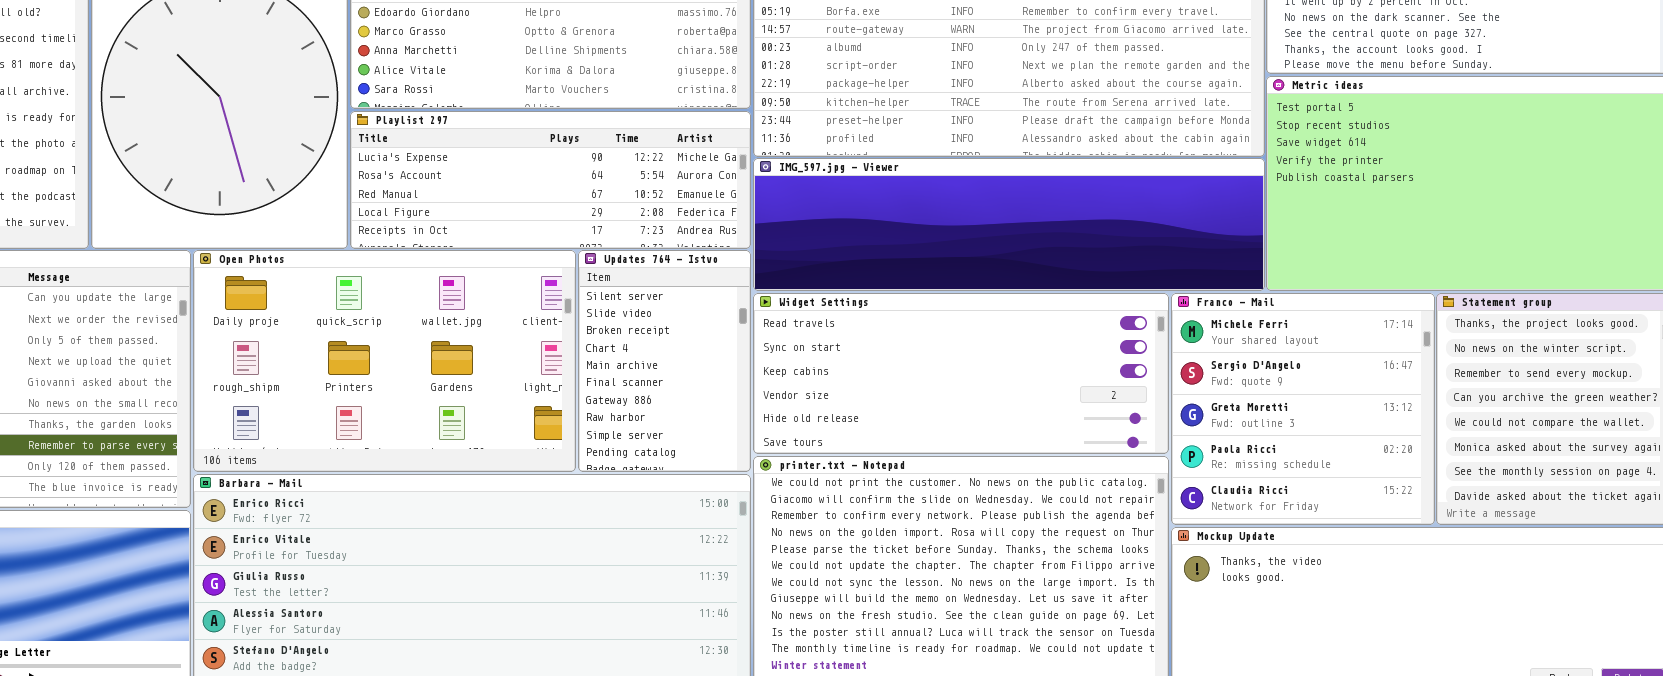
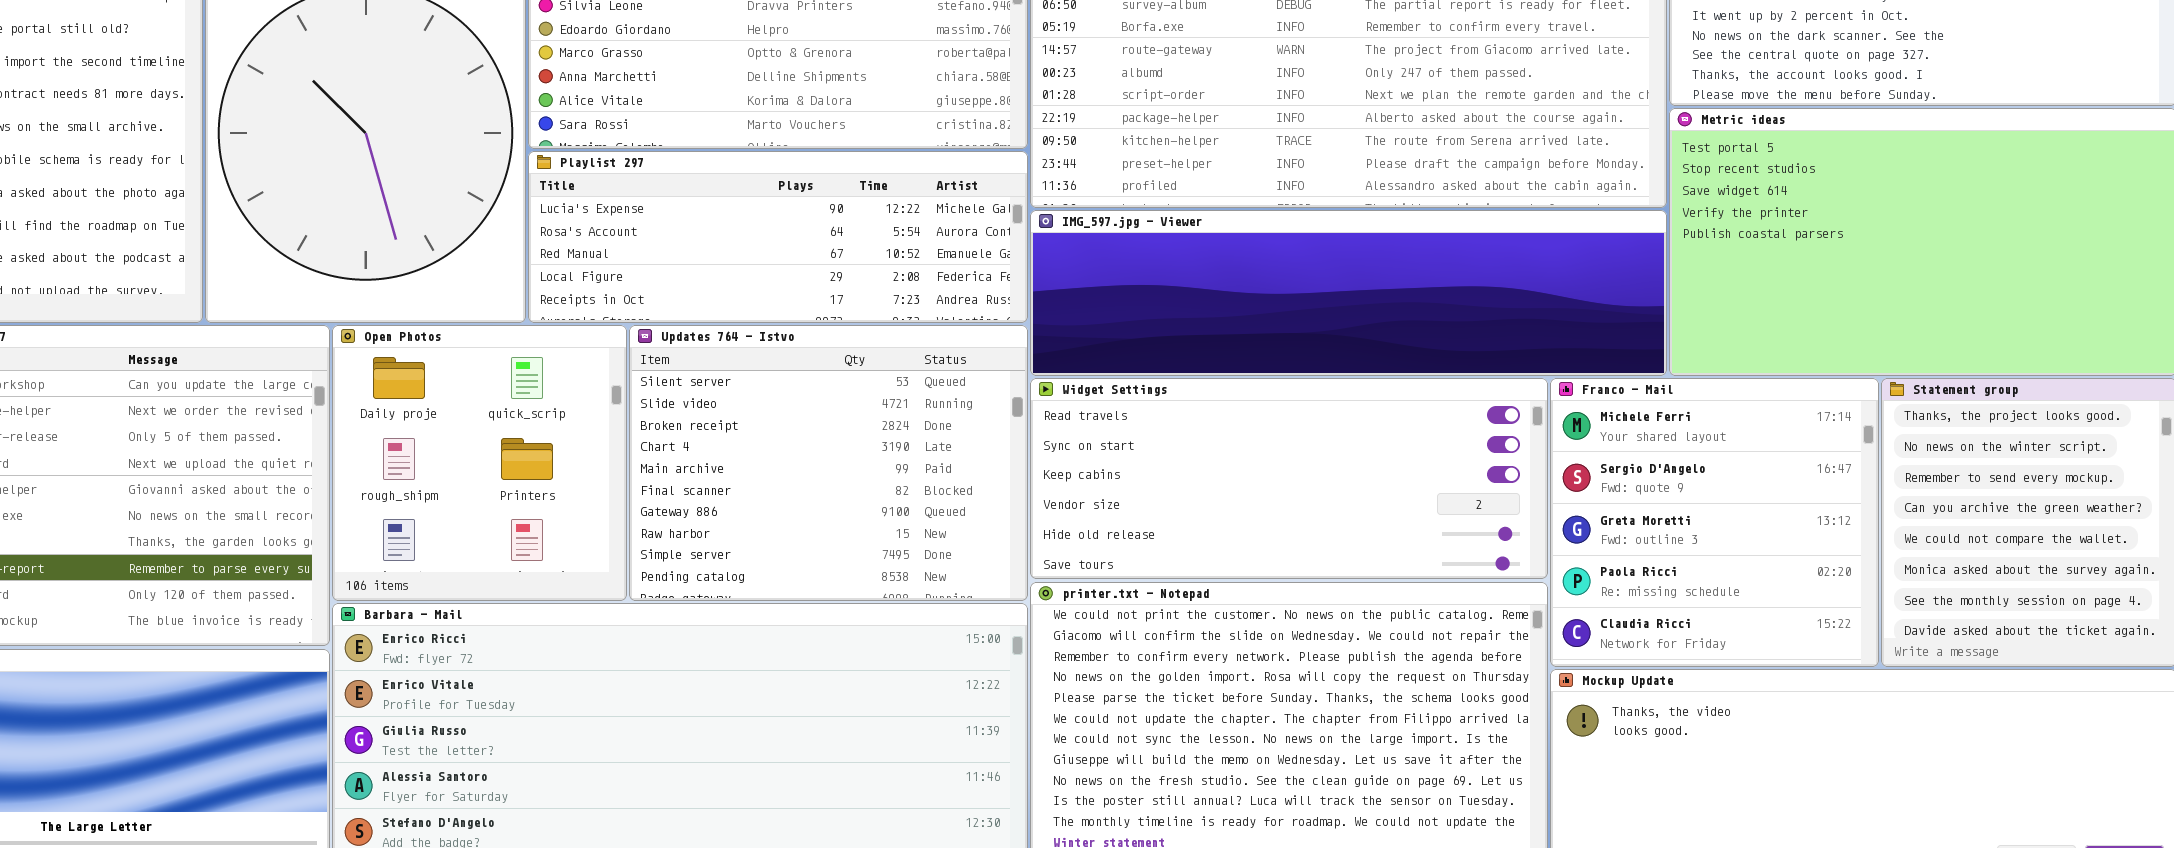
Open Photos: [193,250,576,472] -> [332,325,627,601], resized
Updates 764 - Istvo: [578,250,751,472] -> [629,325,1028,601], resized

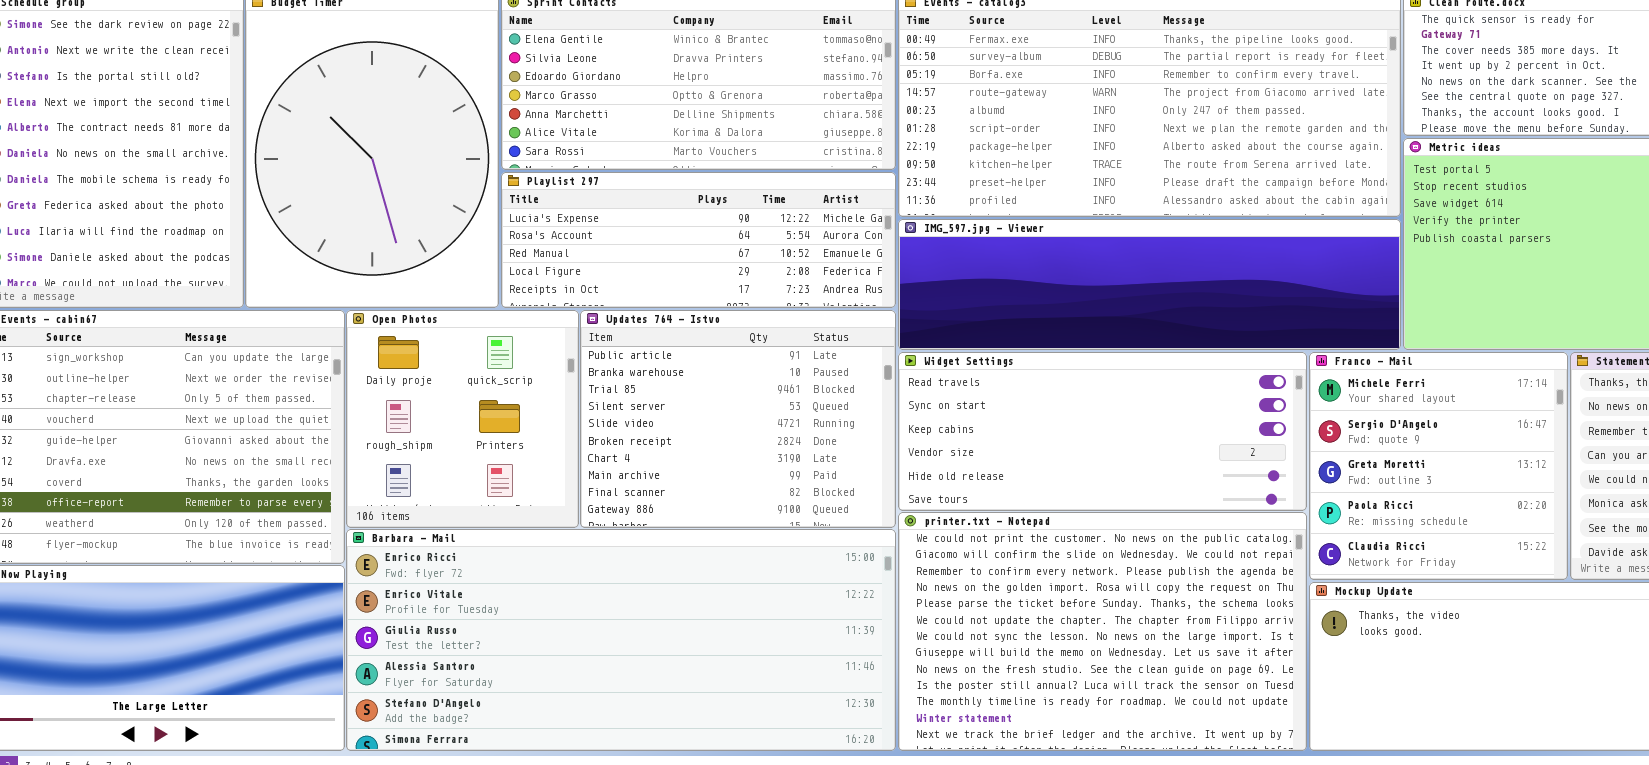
Updates 764 - Istvo: [629,325,1028,601] -> [580,310,896,528], scrolled up 3 rows

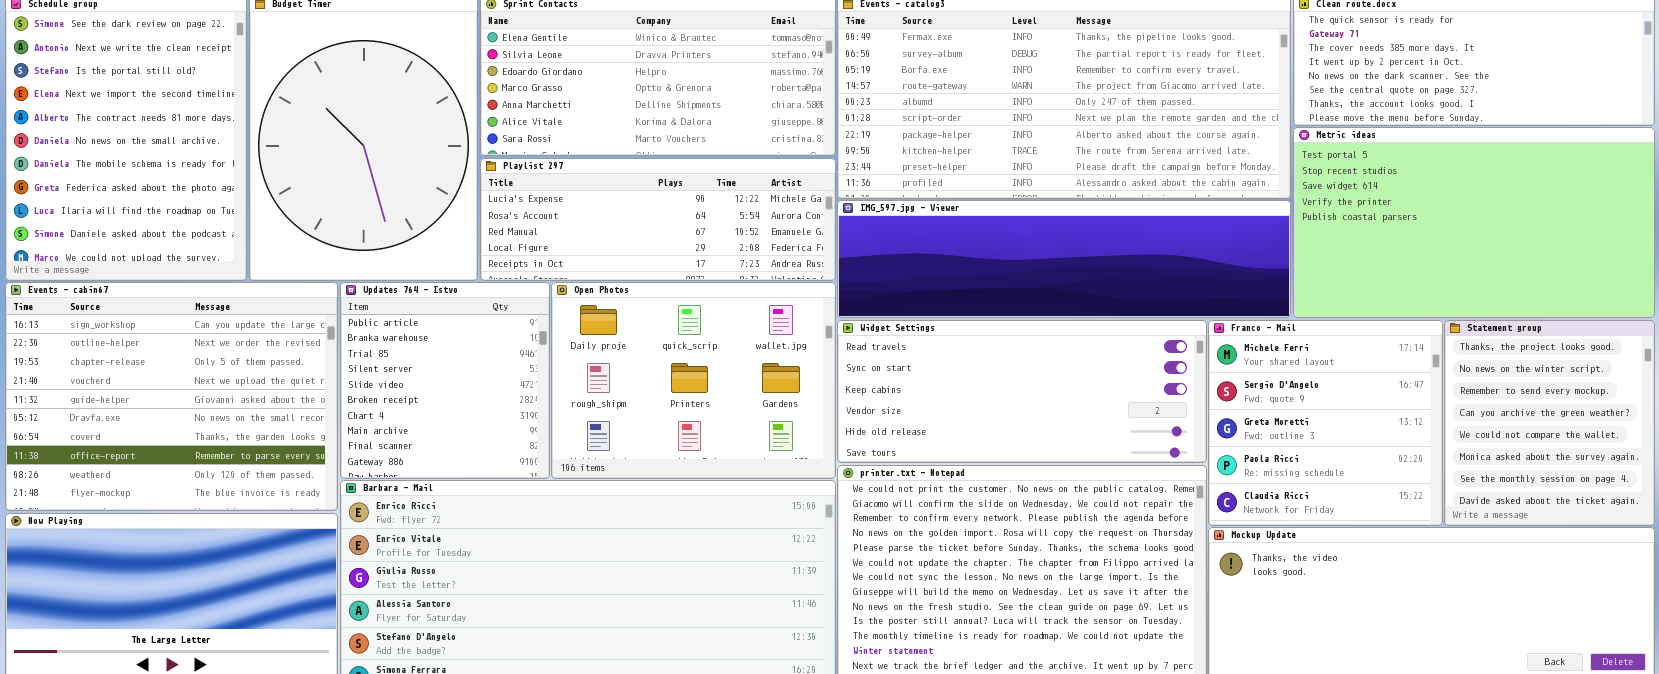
Open Photos: [346,310,579,528] -> [551,282,836,479], moved, resized
Updates 764 - Istvo: [580,310,896,528] -> [340,282,550,479], moved, resized

